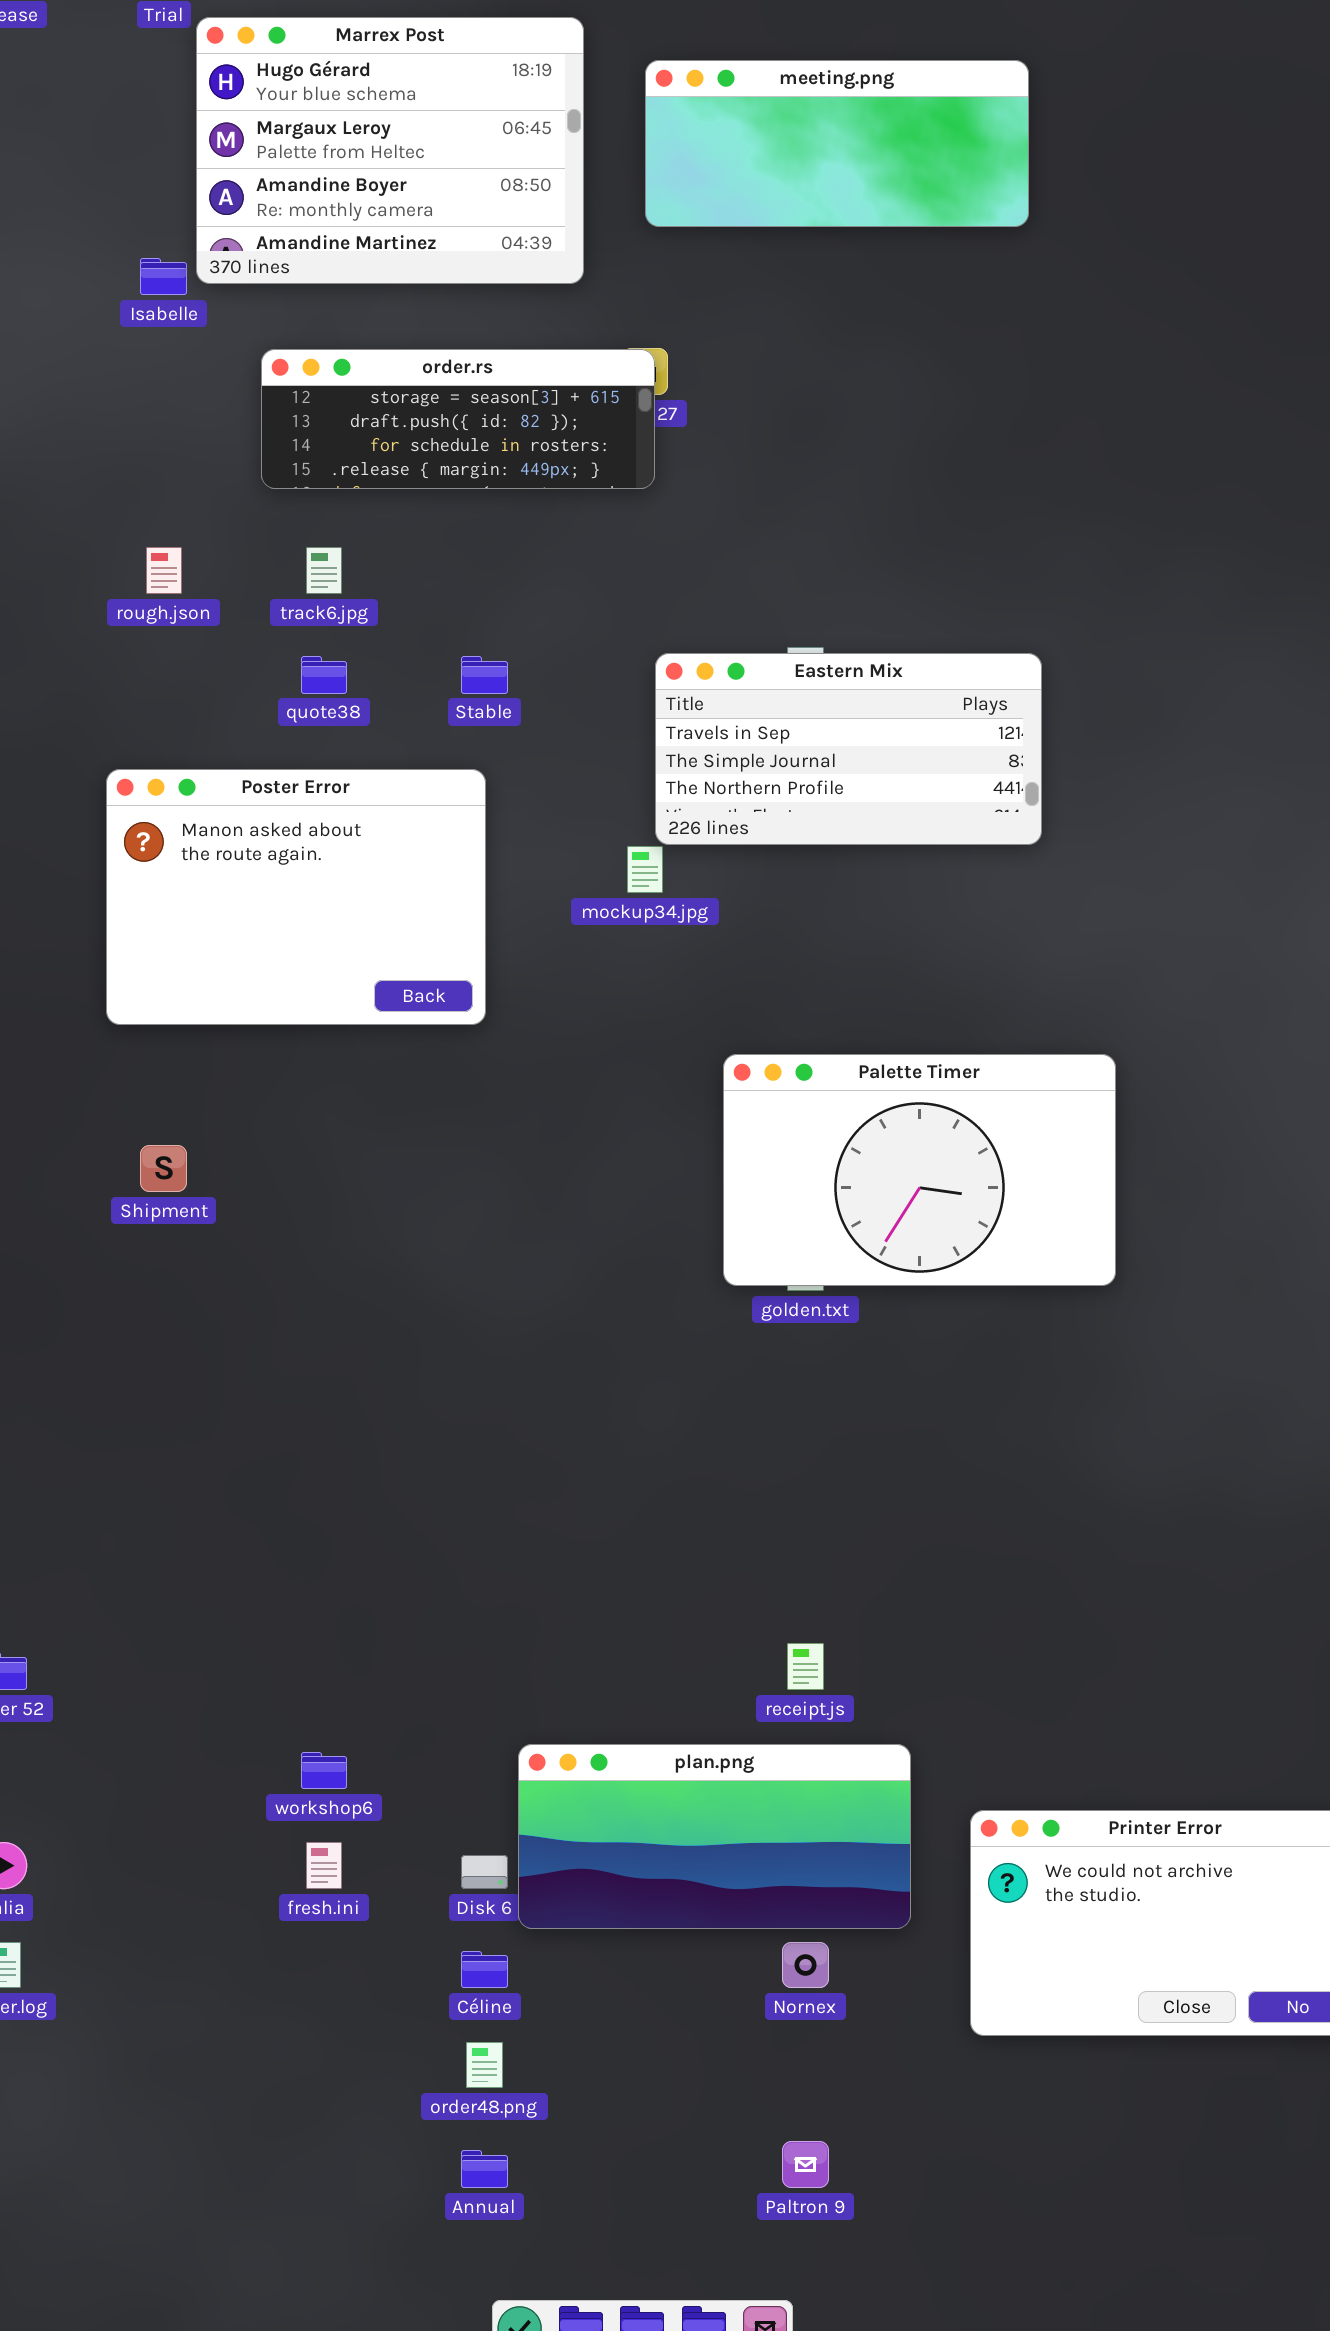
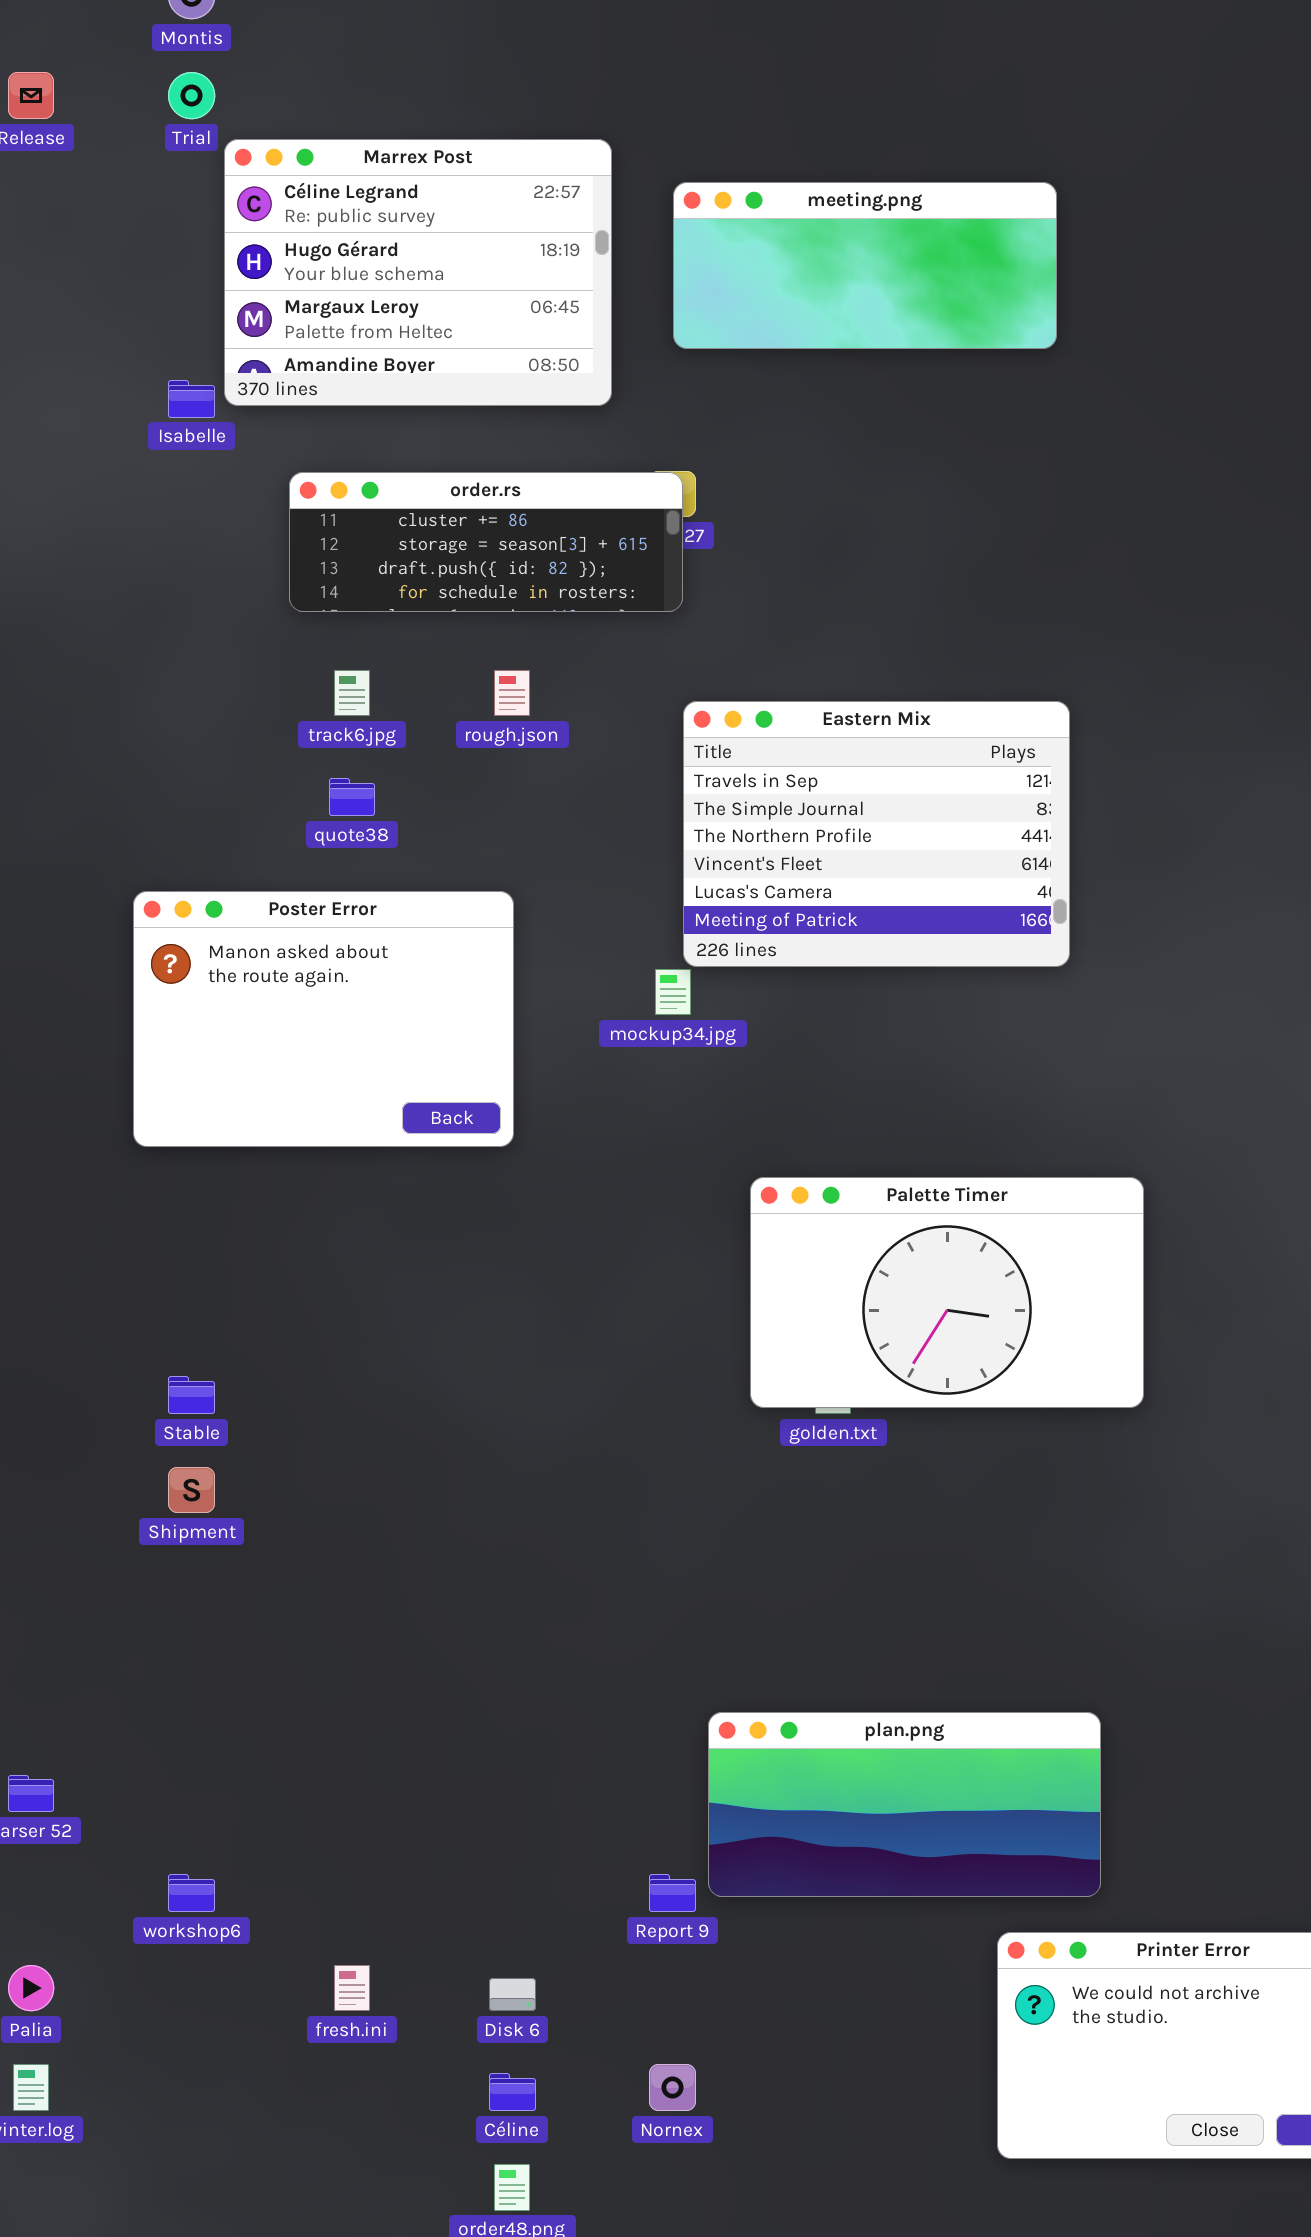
Marrex Post: [196,17,584,284] -> [224,139,612,406], scrolled up 1 row
order.rs: [261,349,655,489] -> [289,472,683,612], scrolled up 1 row
rough.json: [146,547,182,594] -> [494,670,530,716], moved
Eastern Mix: [655,653,1042,845] -> [683,701,1070,967], resized
Stable: [461,656,508,694] -> [168,1376,215,1414], moved
Shipment: [140,1145,187,1192] -> [168,1467,215,1513], moved
plan.png: [518,1744,911,1929] -> [708,1712,1101,1897], moved
workshop6: [301,1752,347,1789] -> [168,1874,215,1912], moved
Nornex: [782,1942,829,1988] -> [649,2064,696,2111], moved

